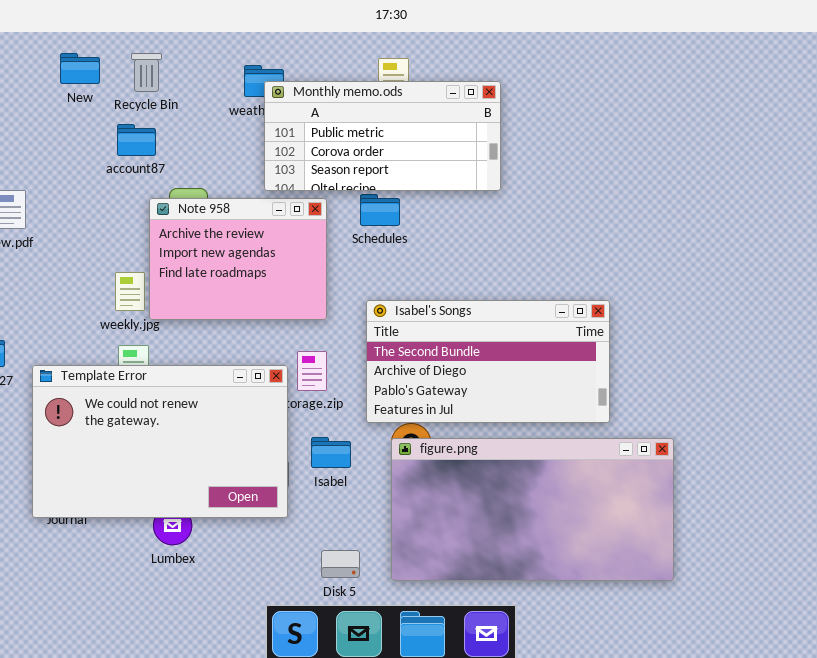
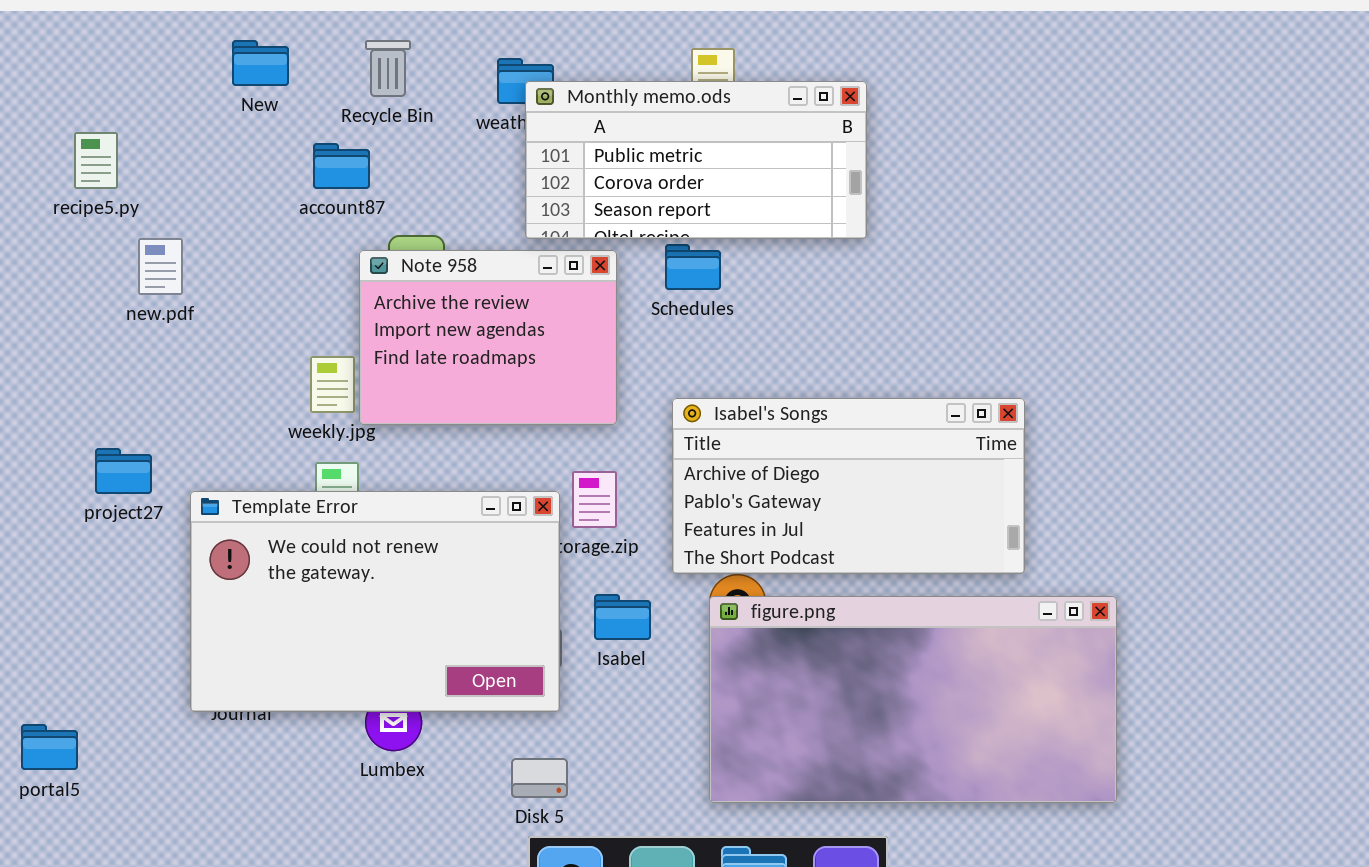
Recycle Bin: [131,53,162,92] -> [365,40,411,97], moved
Isabel's Songs: [366,300,610,423] -> [672,398,1025,574], scrolled down 1 row
Disk 5: [321,550,360,578] -> [511,758,568,798], moved

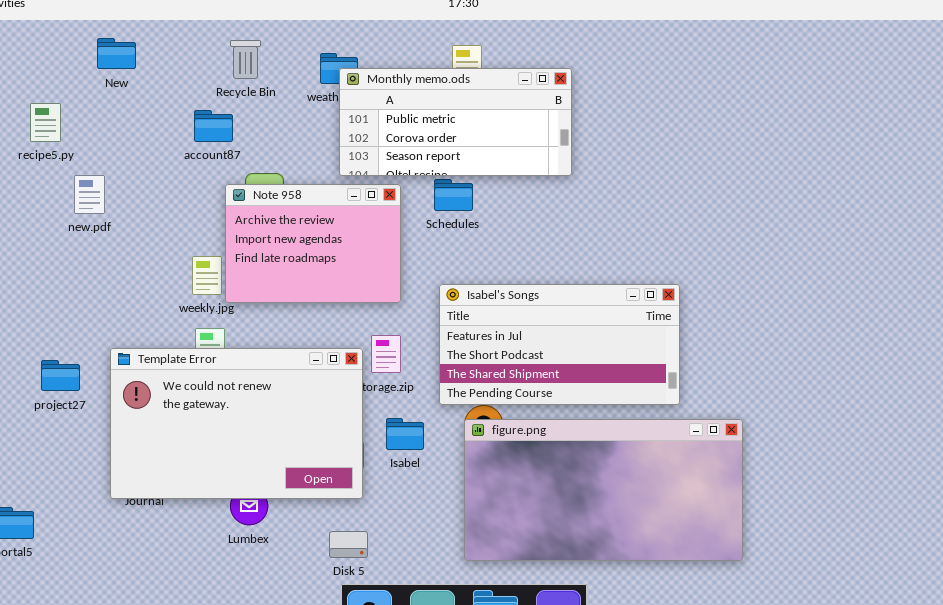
New: [232,40,289,86] -> [97,38,136,69], moved
Isabel's Songs: [672,398,1025,574] -> [439,284,680,405], scrolled down 2 rows
project27: [95,448,152,494] -> [41,360,80,391], moved

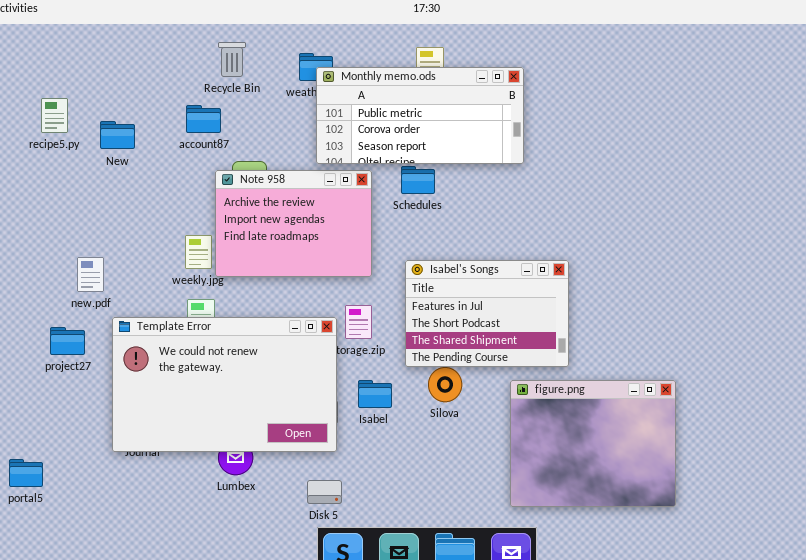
New: [97,38,136,69] -> [100,121,135,149], moved
new.pdf: [74,175,105,214] -> [77,257,104,292], moved
Isabel's Songs: [439,284,680,405] -> [405,260,569,367], resized
figure.png: [464,419,743,561] -> [510,380,676,507], resized

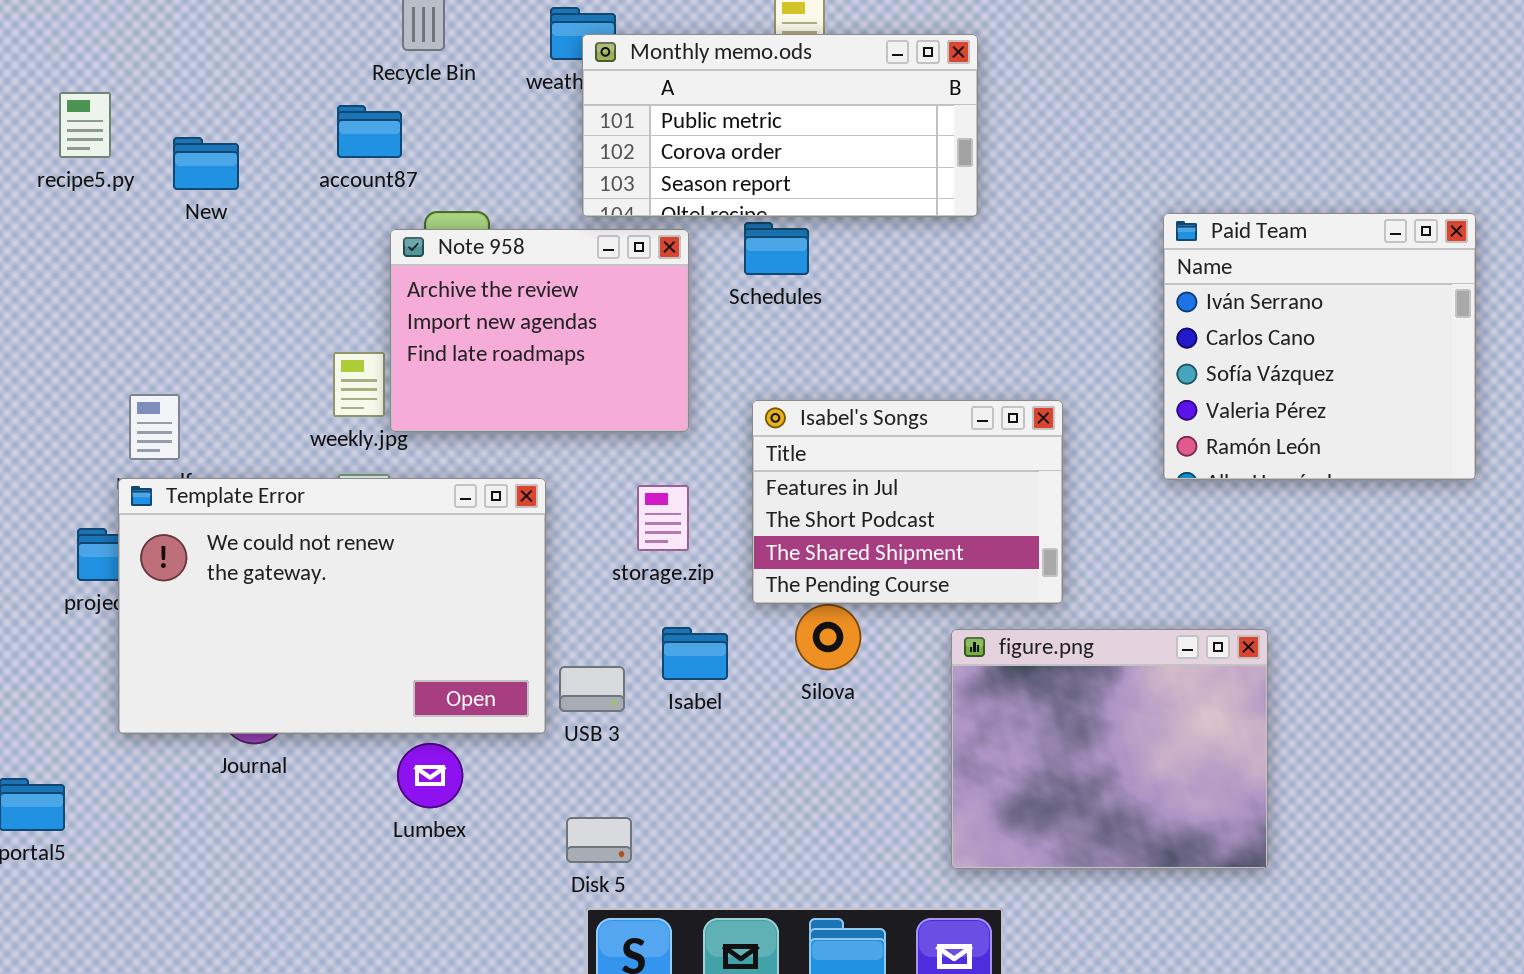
Paid Team: none -> [1163,213,1476,480], opened
Template Error: [112,317,337,452] -> [118,478,546,734], moved

